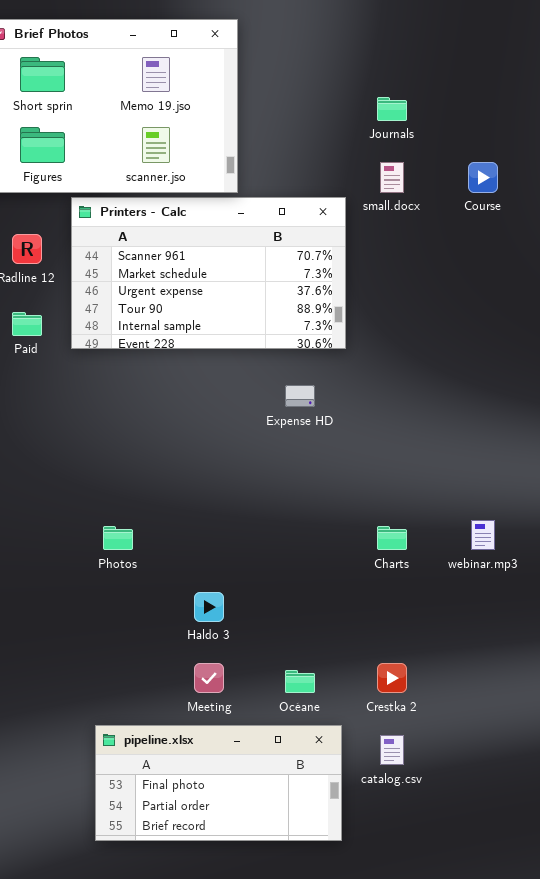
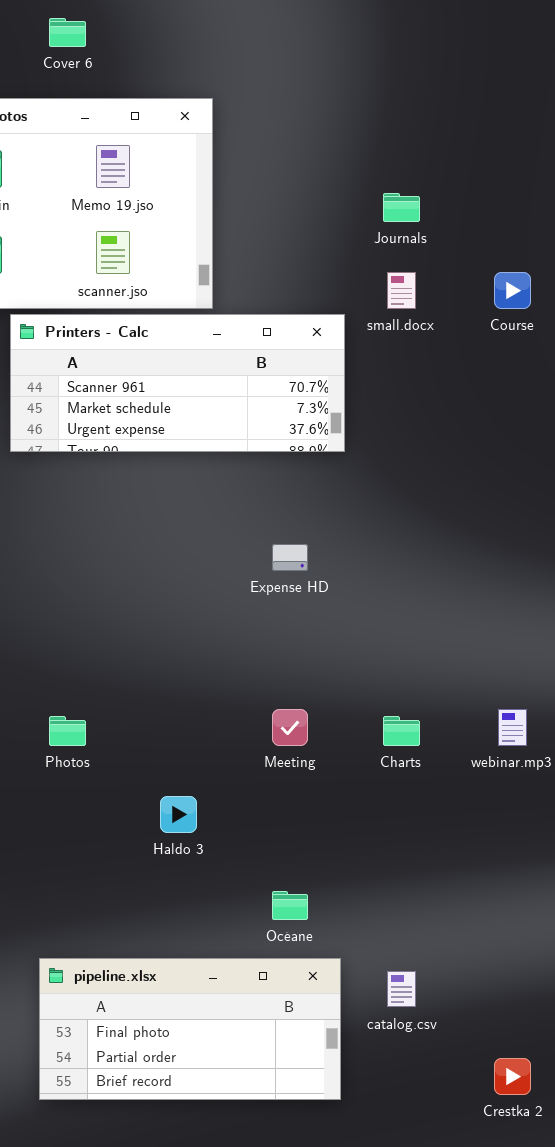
Printers - Calc: [71,197,346,349] -> [10,314,345,452], resized
Meeting: [194,663,224,693] -> [272,709,308,746], moved
Crestka 2: [377,663,407,693] -> [494,1058,531,1095], moved

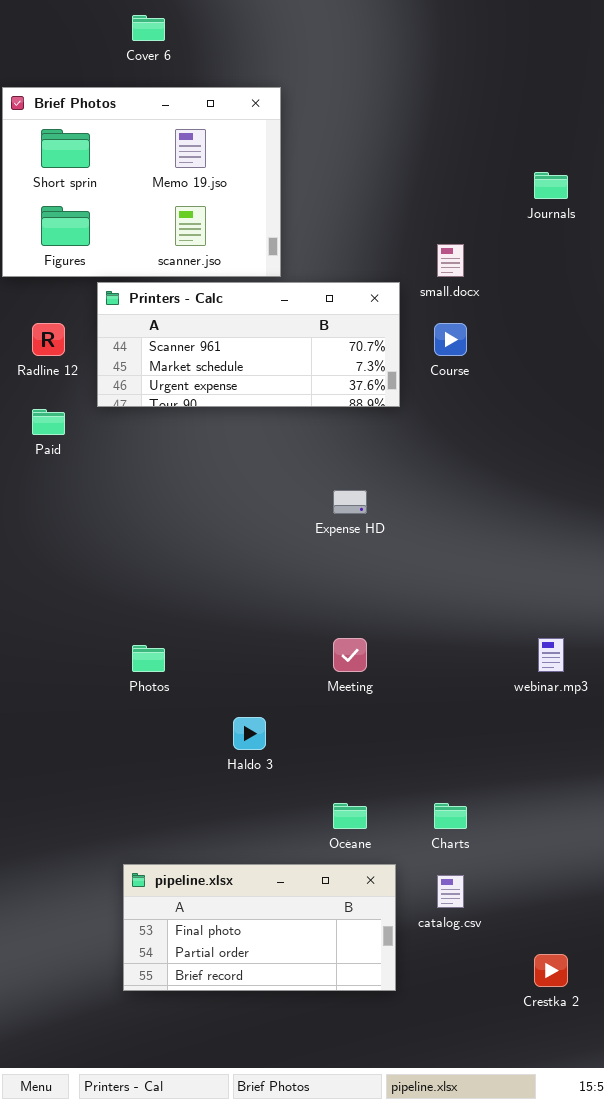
Journals: [383,193,420,222] -> [534,172,568,199], moved
Course: [494,272,531,309] -> [434,323,467,356], moved
Charts: [383,716,420,746] -> [434,803,467,829], moved

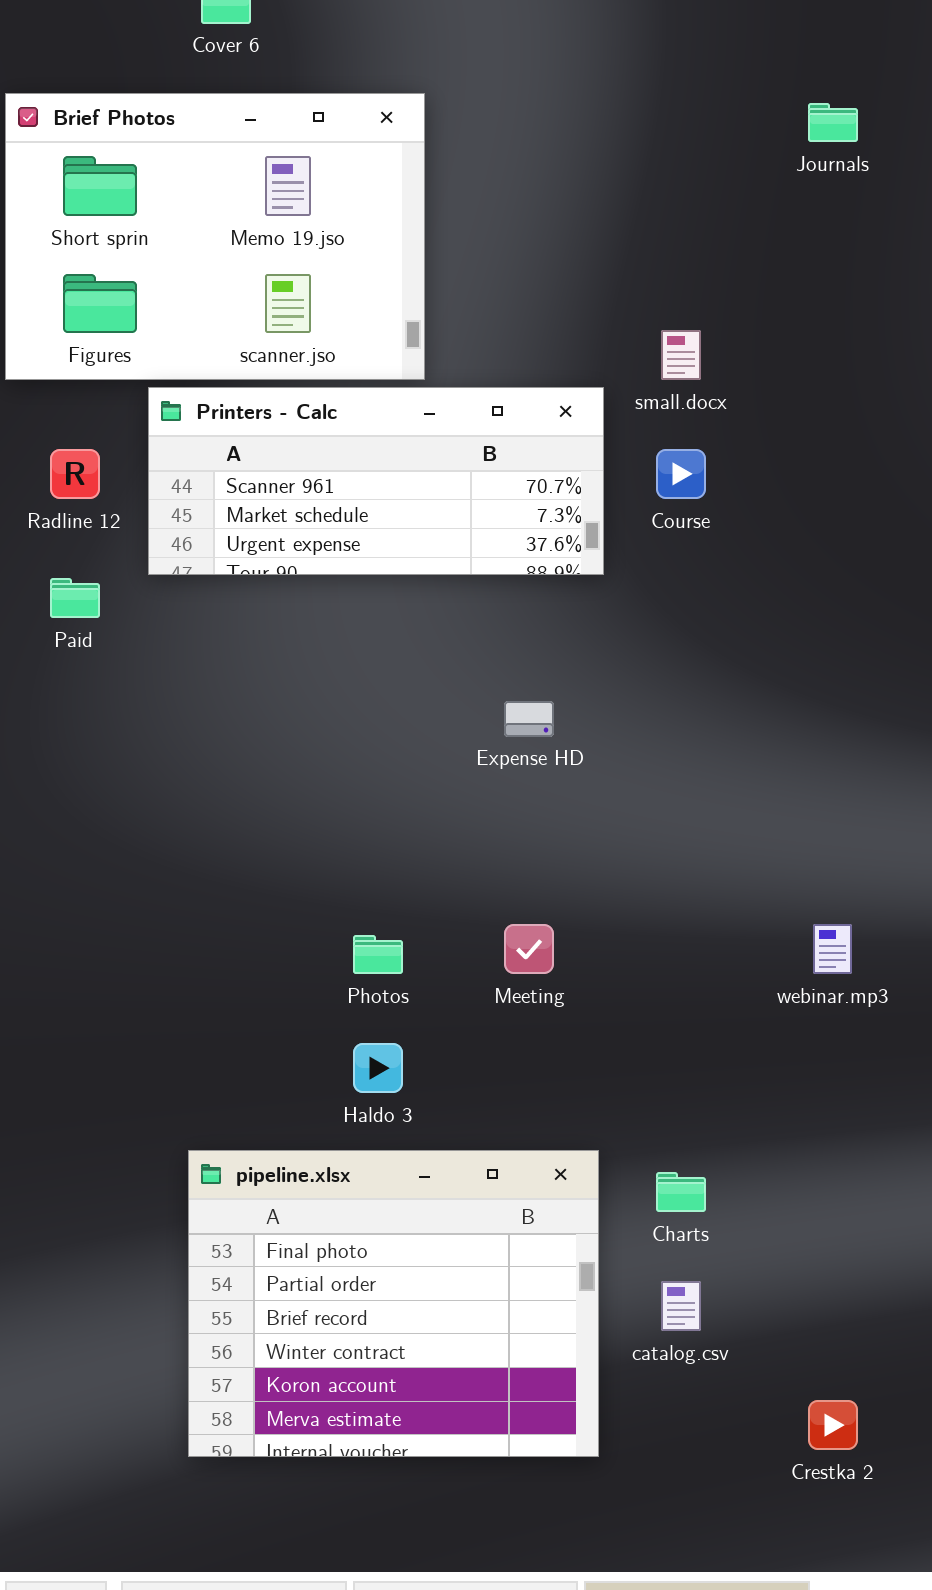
Journals: [534,172,568,199] -> [808,103,858,142], moved
Photos: [132,645,165,672] -> [353,935,403,974], moved
pipeline.xlsx: [123,864,396,991] -> [188,1150,599,1457], resized

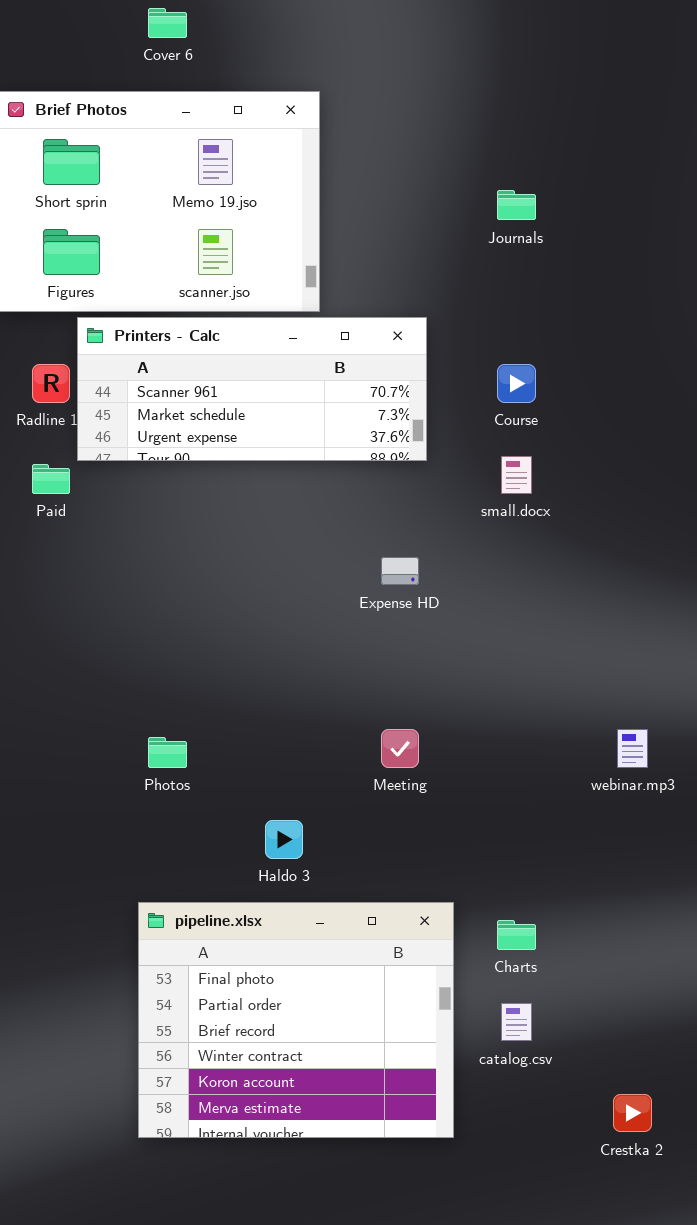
Journals: [808,103,858,142] -> [497,190,536,220], moved
small.docx: [661,330,701,380] -> [501,456,532,494], moved
Printers - Calc: [148,387,604,575] -> [77,317,427,461], moved
Photos: [353,935,403,974] -> [148,737,187,768], moved

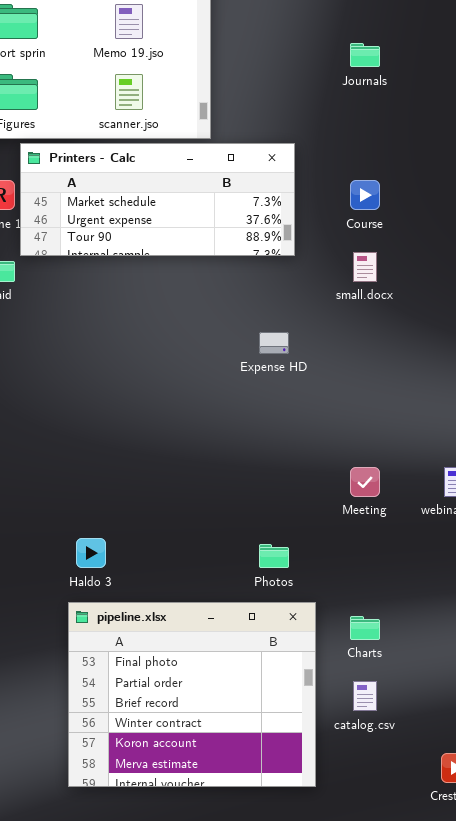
Printers - Calc: [77,317,427,461] -> [20,143,295,256], scrolled down 1 row
Meeting: [381,729,419,768] -> [350,467,380,497], moved
Photos: [148,737,187,768] -> [259,544,289,568], moved
Haldo 3: [265,820,303,859] -> [76,538,106,568], moved

